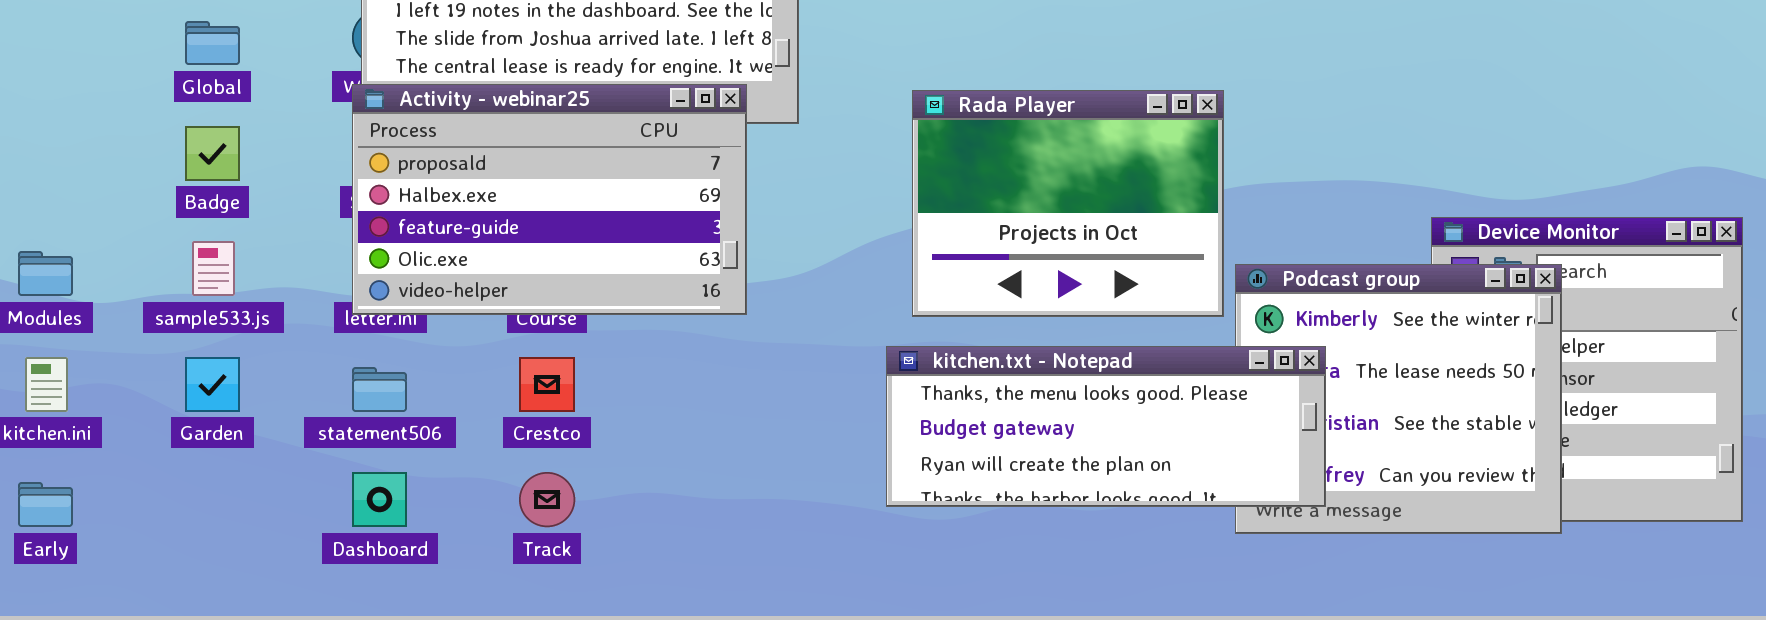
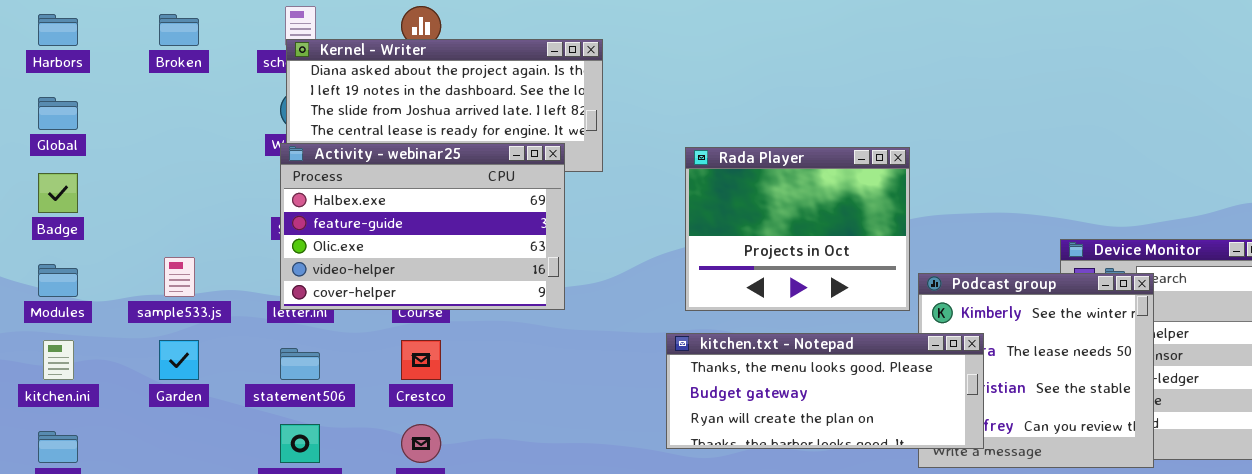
Global: [185,21,240,65] -> [38,97,78,130], moved
Activity - webinar25: [352,84,747,315] -> [280,143,565,310], scrolled down 1 row
Badge: [185,126,240,181] -> [38,173,78,213], moved

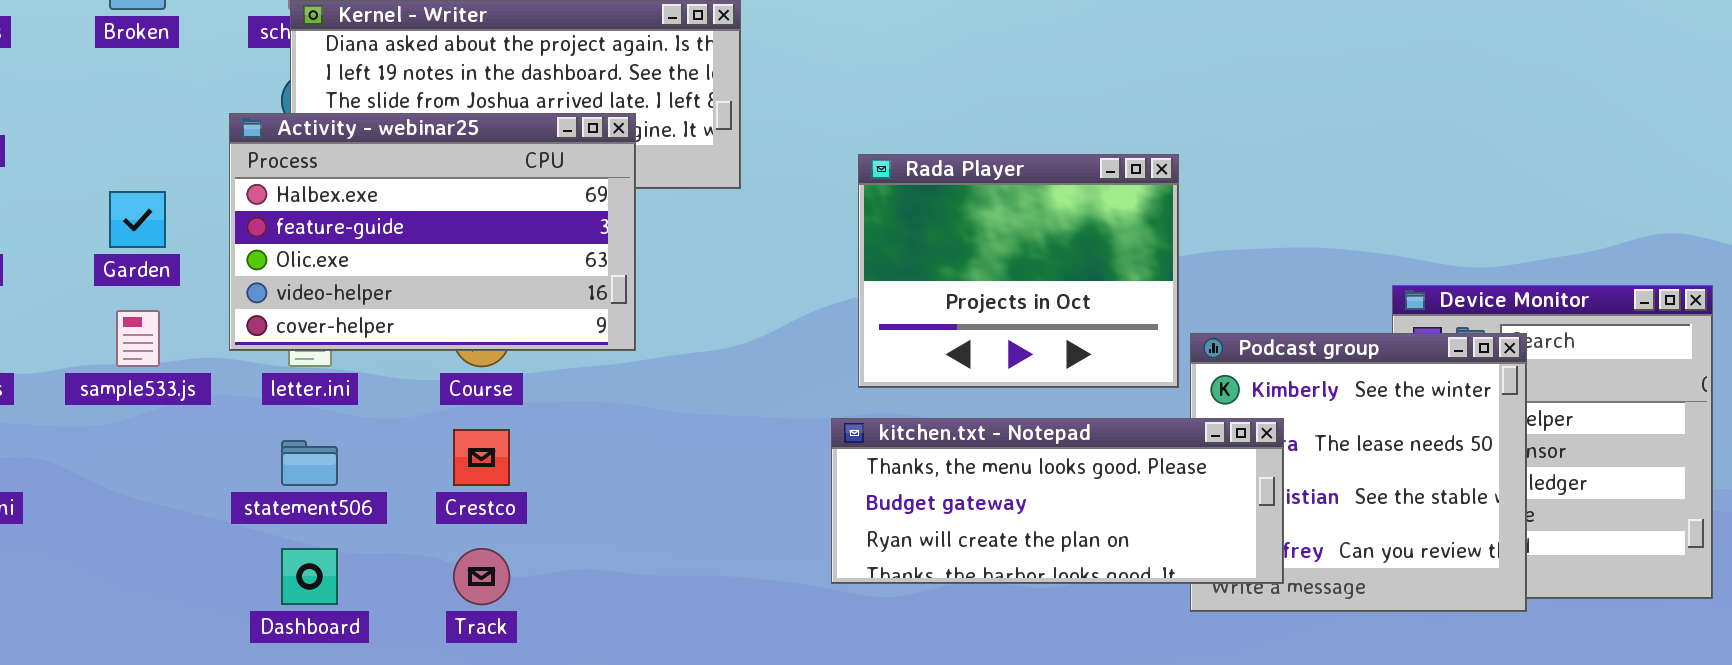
Activity - webinar25: [280,143,565,310] -> [229,113,636,351], moved
Garden: [159,340,199,380] -> [109,191,166,248], moved

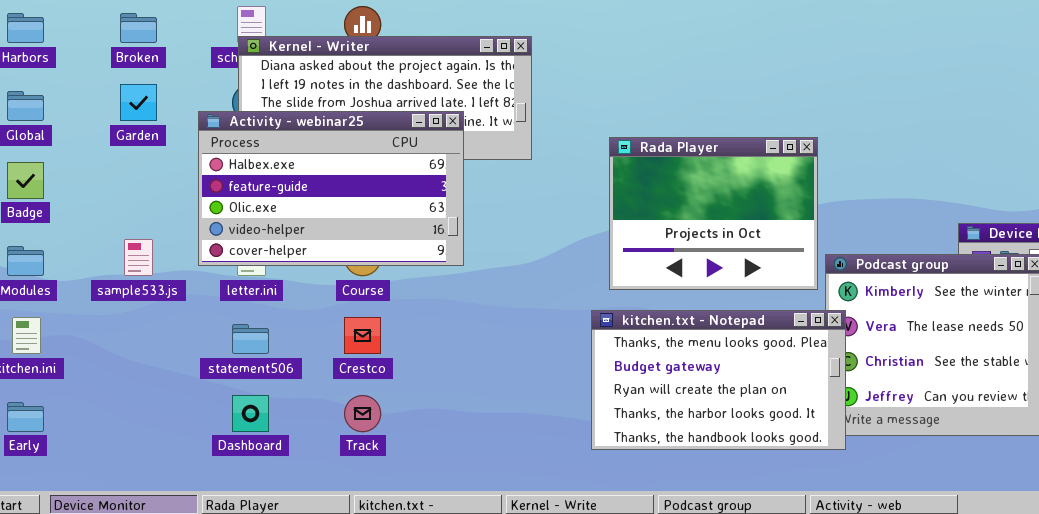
Garden: [109,191,166,248] -> [120,84,157,121], moved
kitchen.txt - Notepad: [831,418,1284,584] -> [591,310,846,450], resized

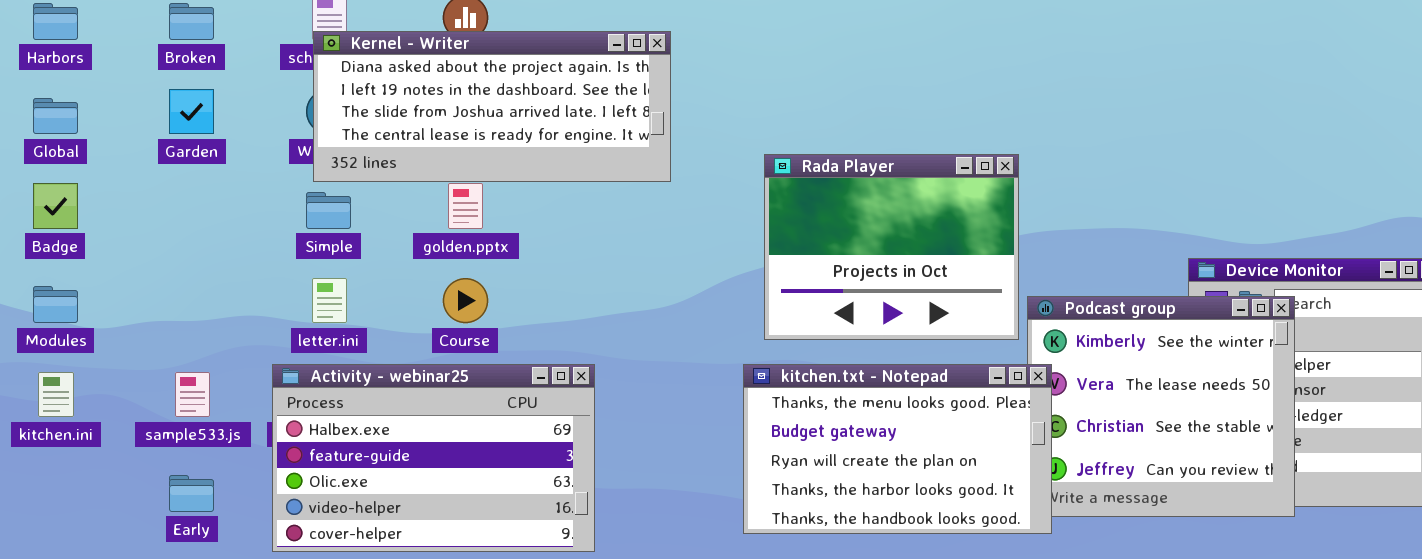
Activity - webinar25: [198,111,464,266] -> [272,364,595,552], moved
sample533.js: [124,239,153,276] -> [175,372,210,417], moved
Early: [7,402,44,432] -> [169,475,214,512], moved

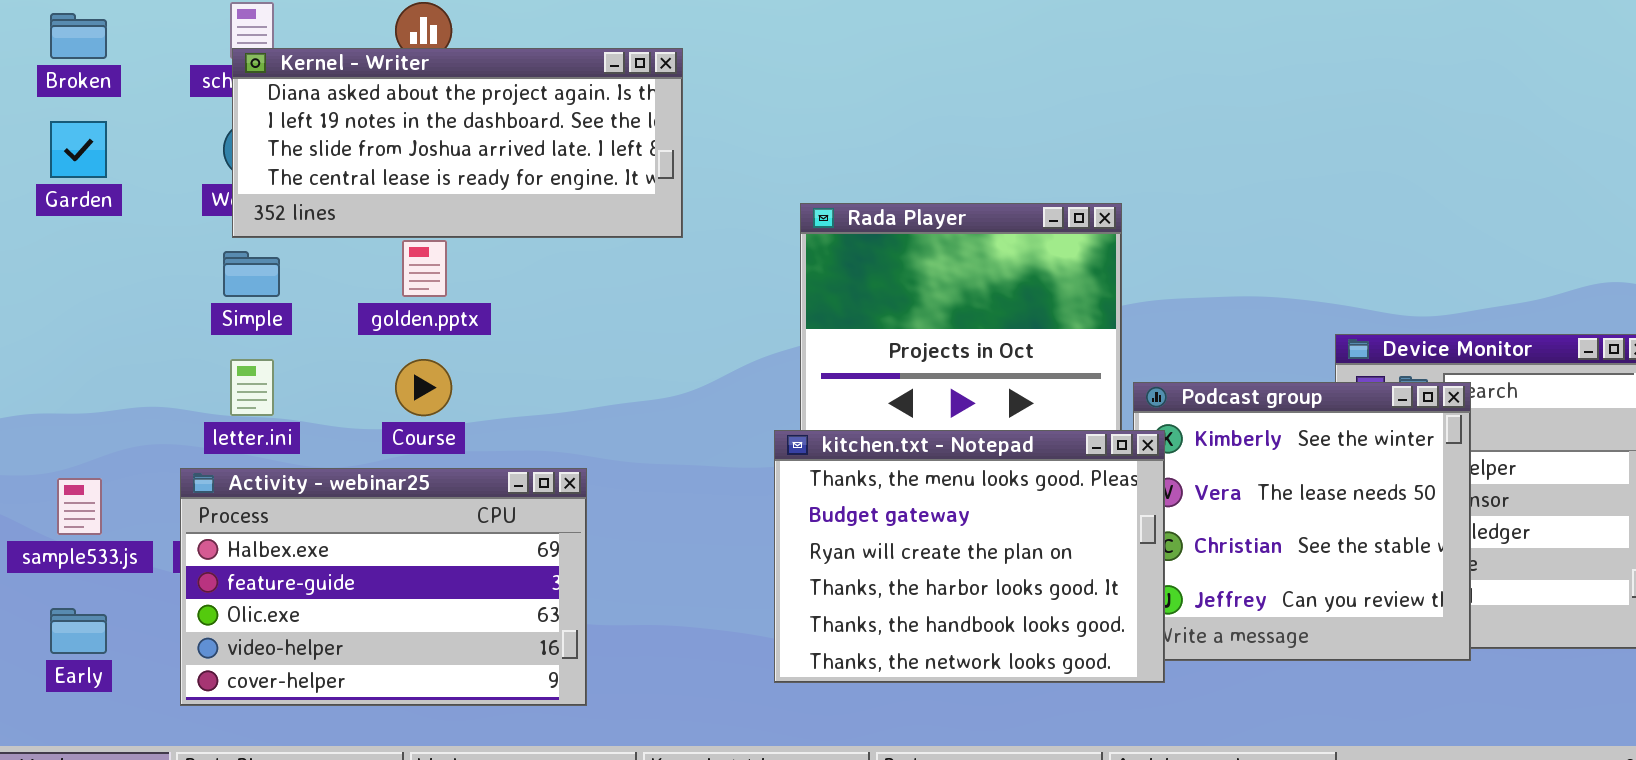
kitchen.txt - Notepad: [743,364,1052,534] -> [774,430,1165,683], resized

